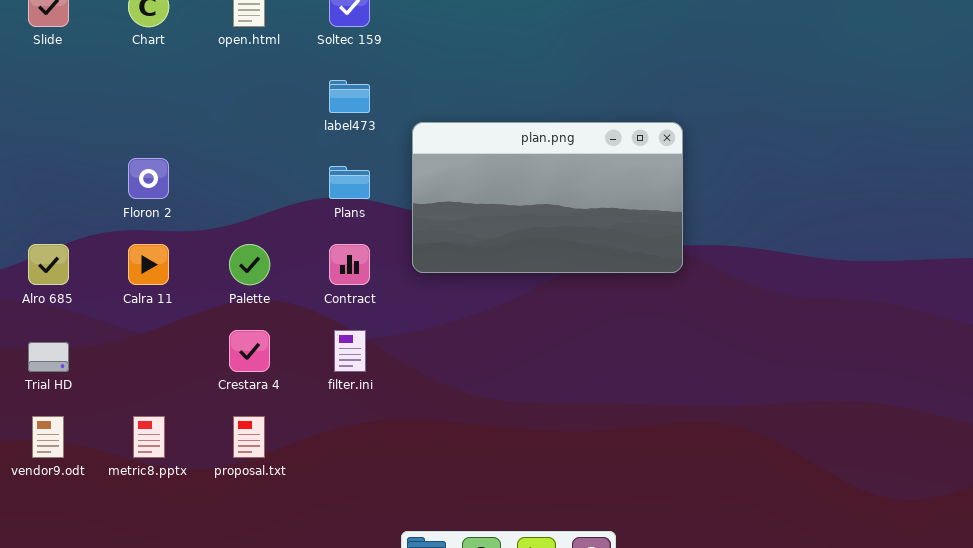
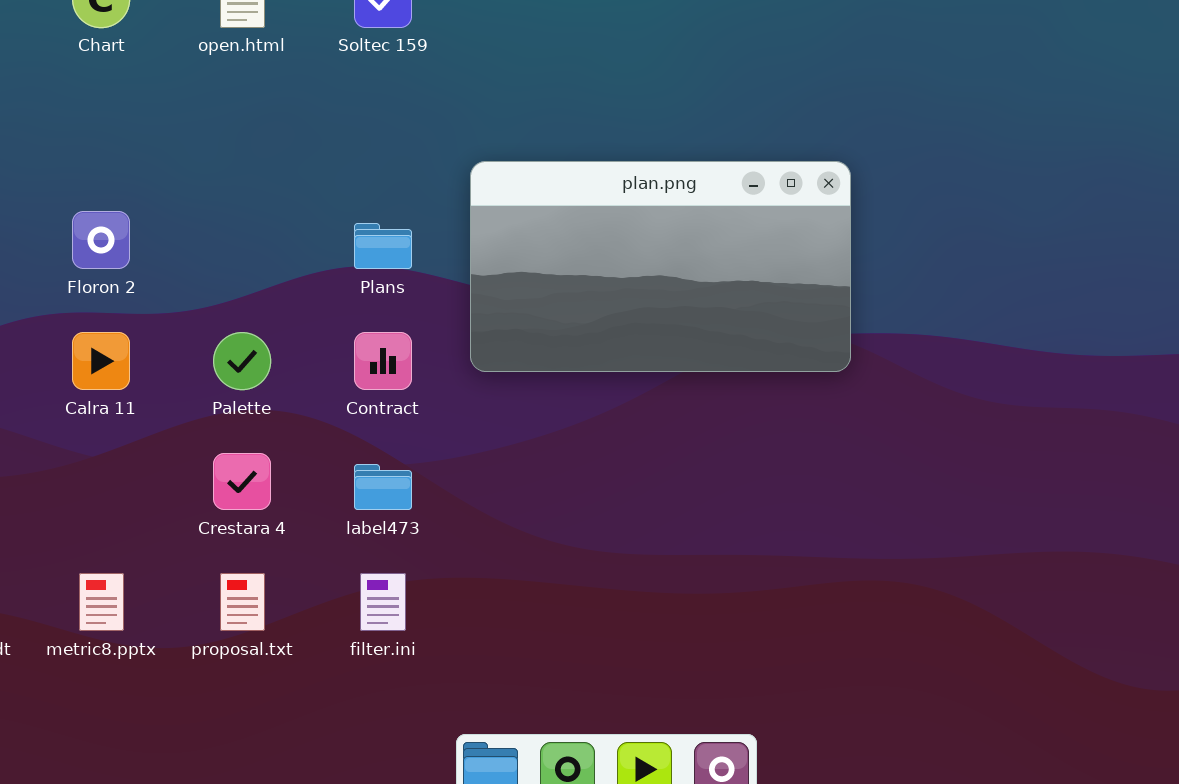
label473: [329,80,370,113] -> [354,464,412,510], moved
filter.ini: [334,330,366,372] -> [360,573,406,631], moved

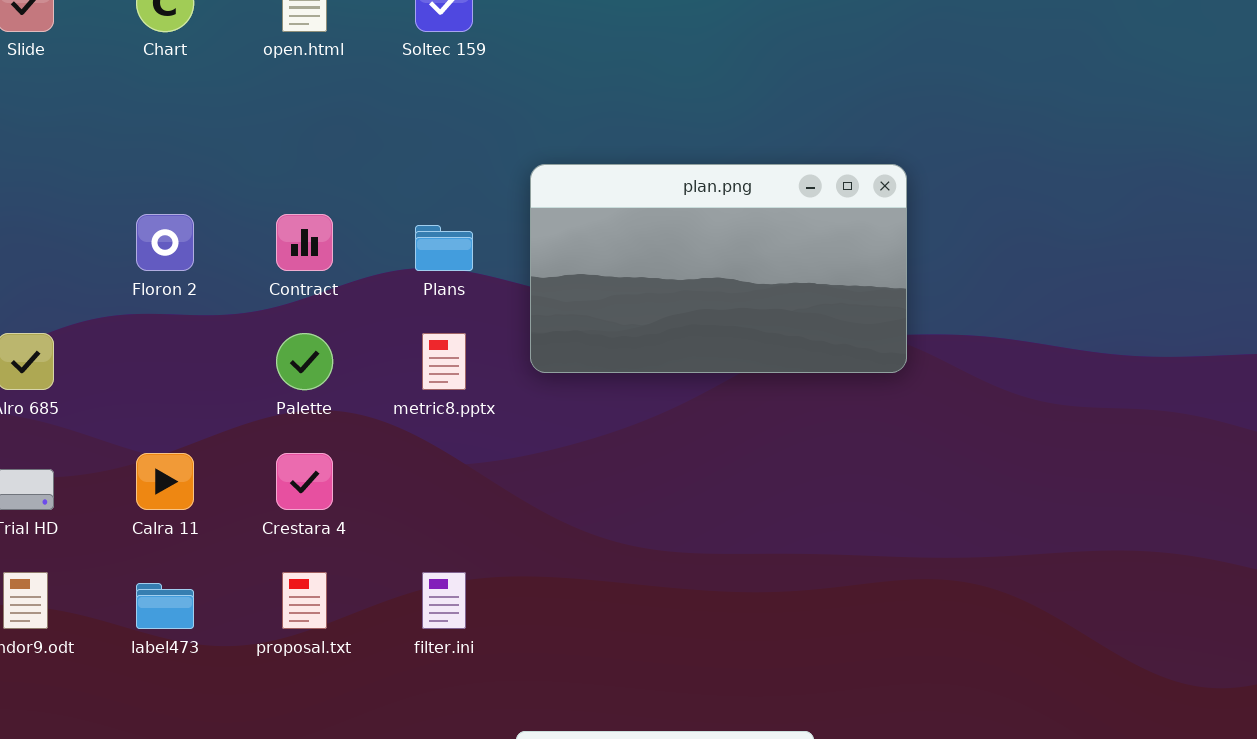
Calra 11: [72,332,130,390] -> [136,453,194,510], moved
Contract: [354,332,412,390] -> [276,214,333,271], moved
label473: [354,464,412,510] -> [136,583,194,629], moved
metric8.pptx: [79,573,124,631] -> [422,333,466,390], moved

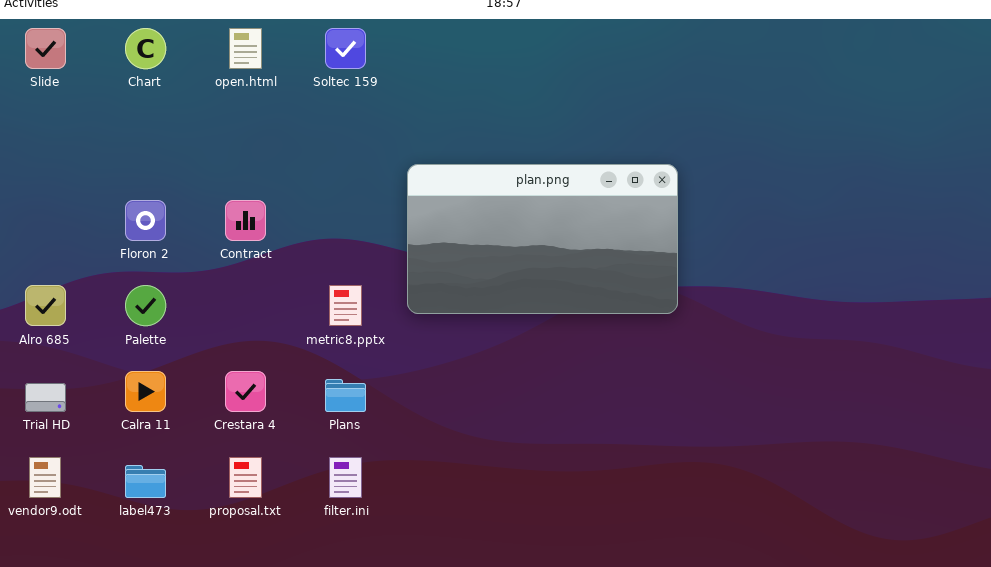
Plans: [415,225,473,271] -> [325,379,366,412], moved
Palette: [276,333,333,390] -> [125,285,166,326], moved

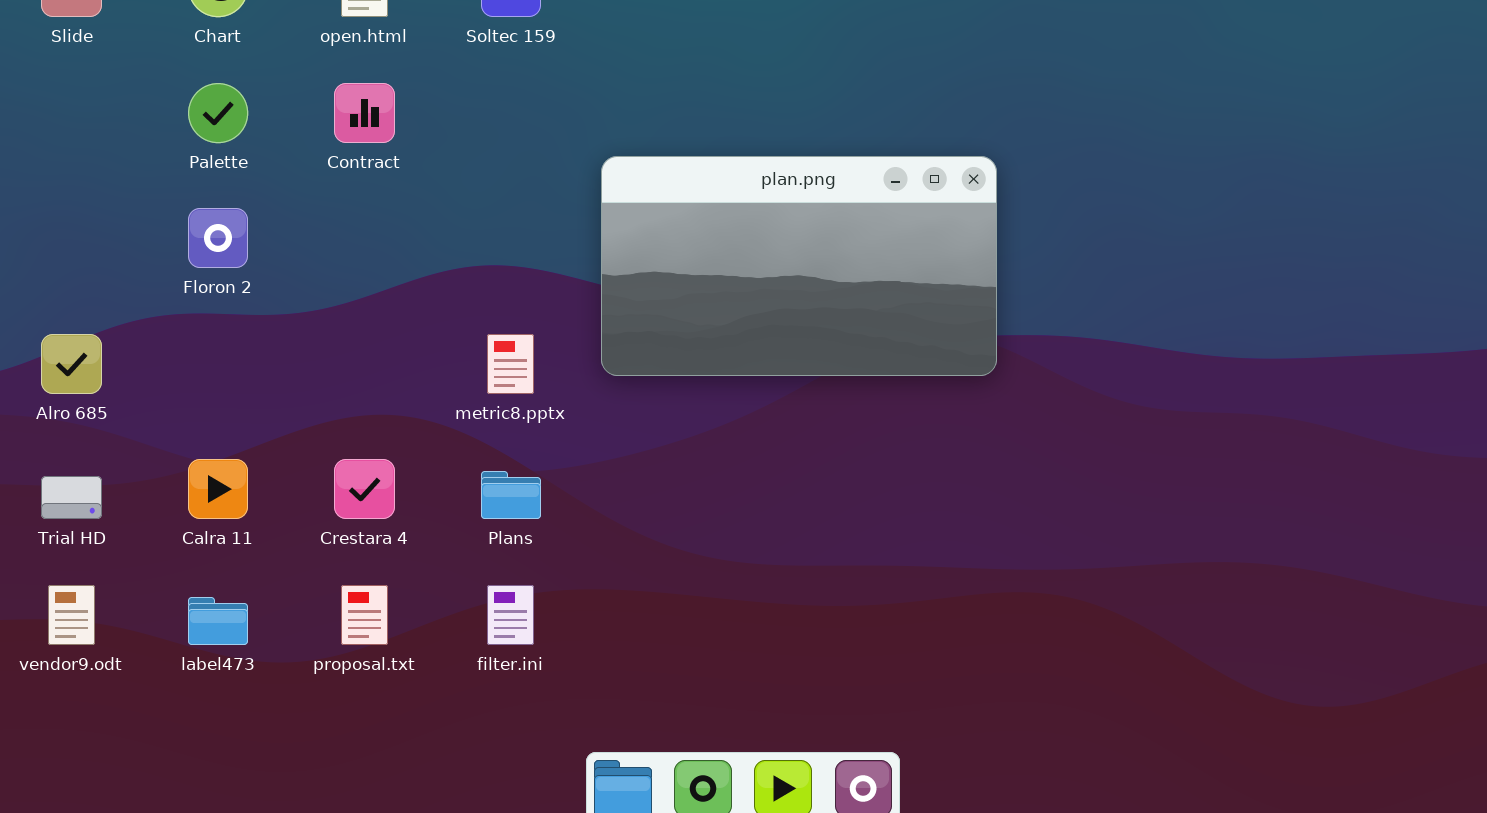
Contract: [225,200,266,241] -> [334,83,395,143], moved
Palette: [125,285,166,326] -> [188,83,248,143], moved

